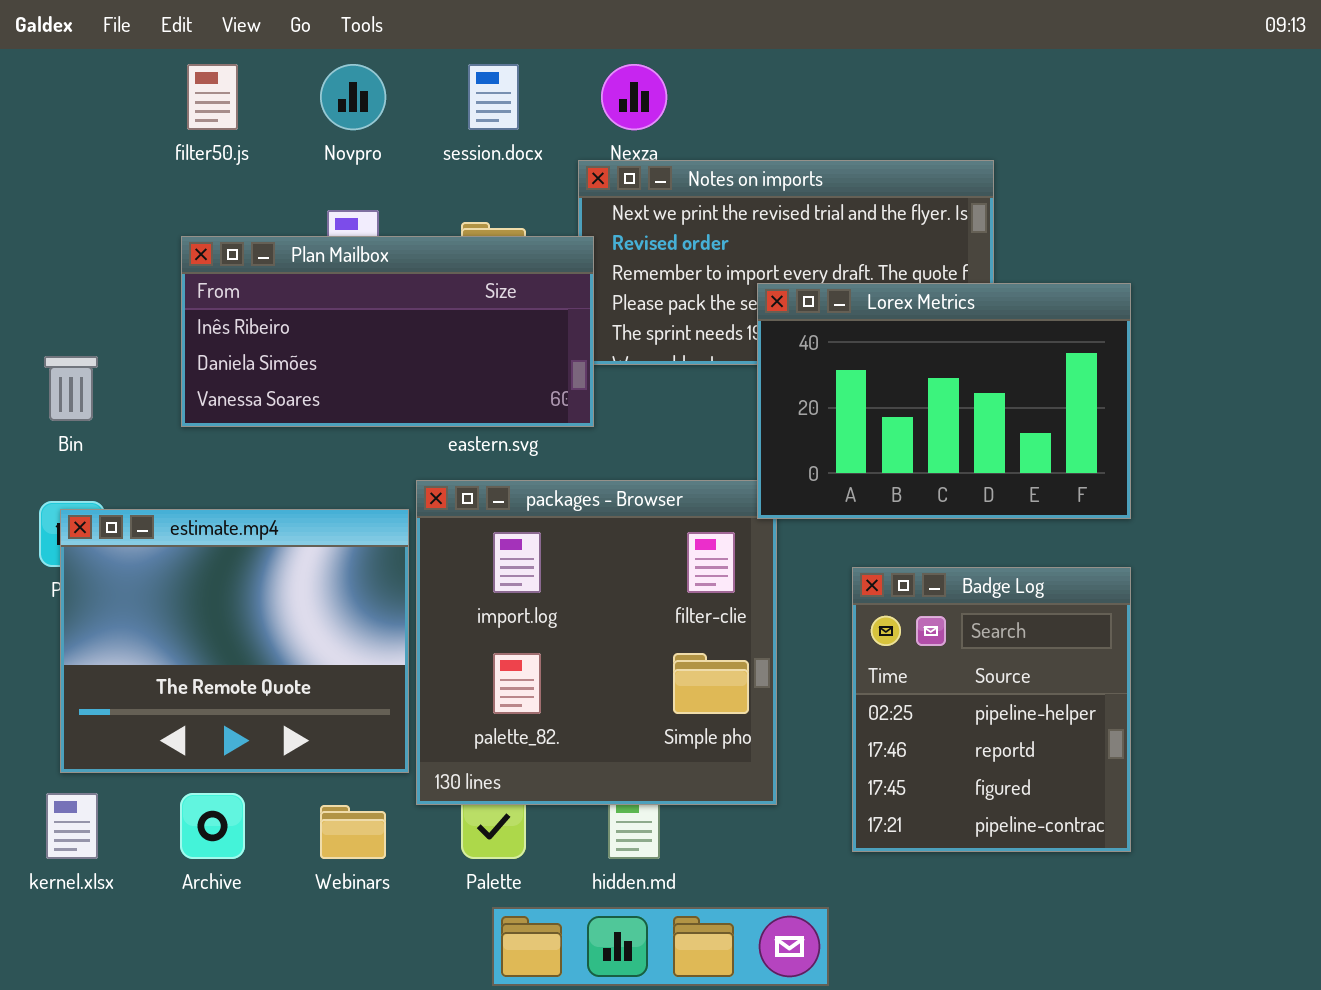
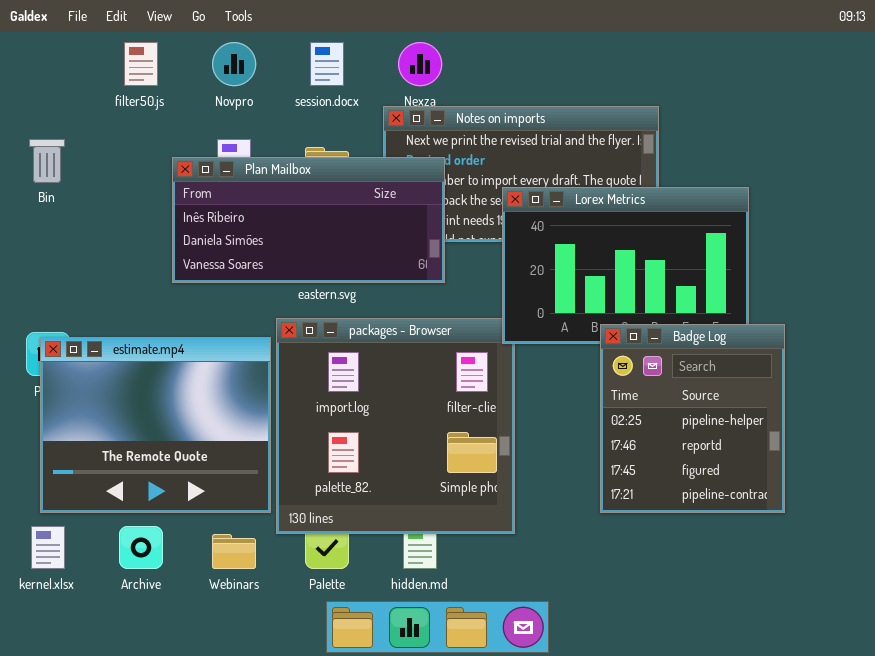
Plan Mailbox: [181,236,594,427] -> [172,157,445,283], moved
Bin: [44,356,98,421] -> [29,139,65,183], moved
Badge Log: [852,567,1131,852] -> [600,324,785,513], moved

